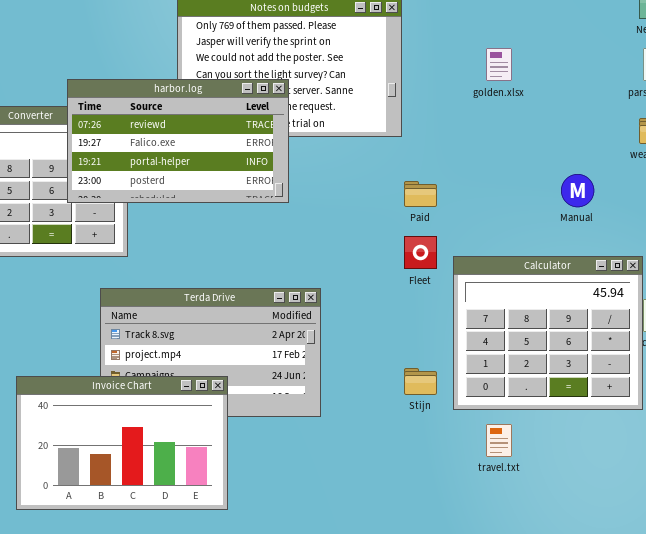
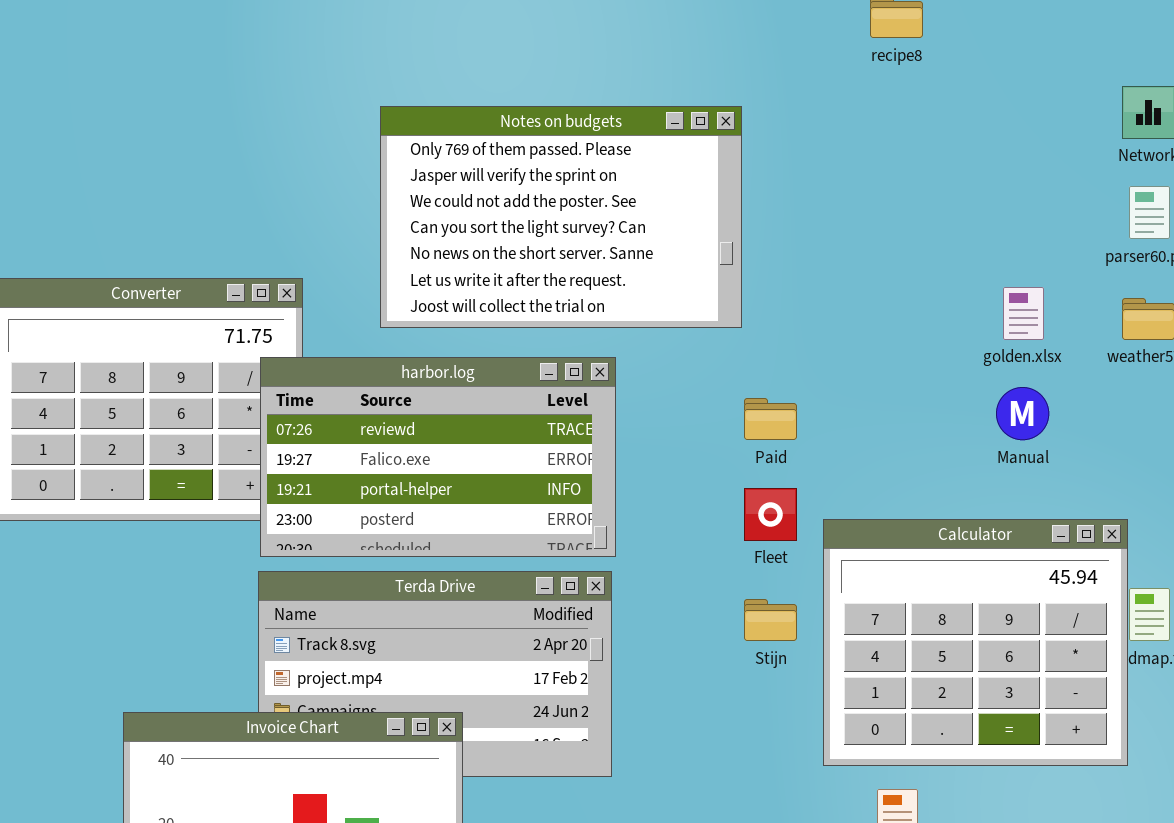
golden.xlsx: [486,48,512,81] -> [1003,287,1044,340], moved
harbor.log: [67,79,289,203] -> [260,357,616,557], moved
Stijn: [404,368,437,395] -> [744,599,797,641], moved

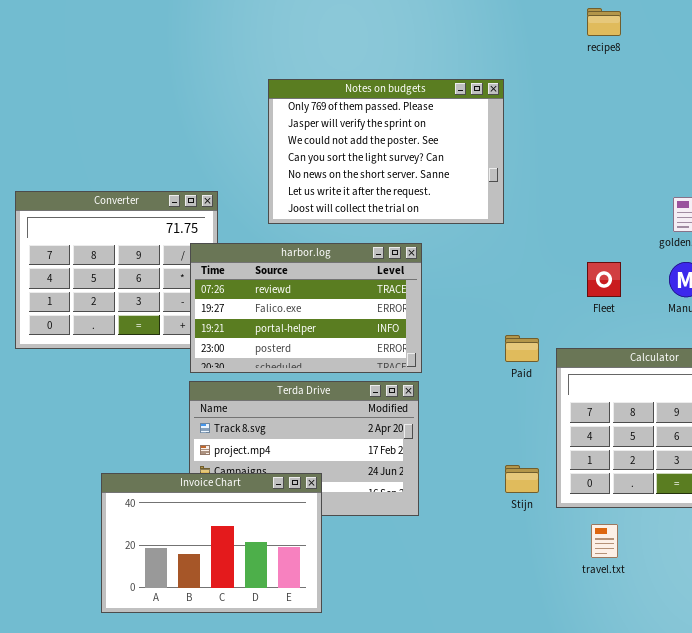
Paid: [744,398,797,440] -> [505,335,539,362], moved
Fleet: [744,488,797,541] -> [587,262,621,297], moved
Stijn: [744,599,797,641] -> [505,465,539,493], moved

